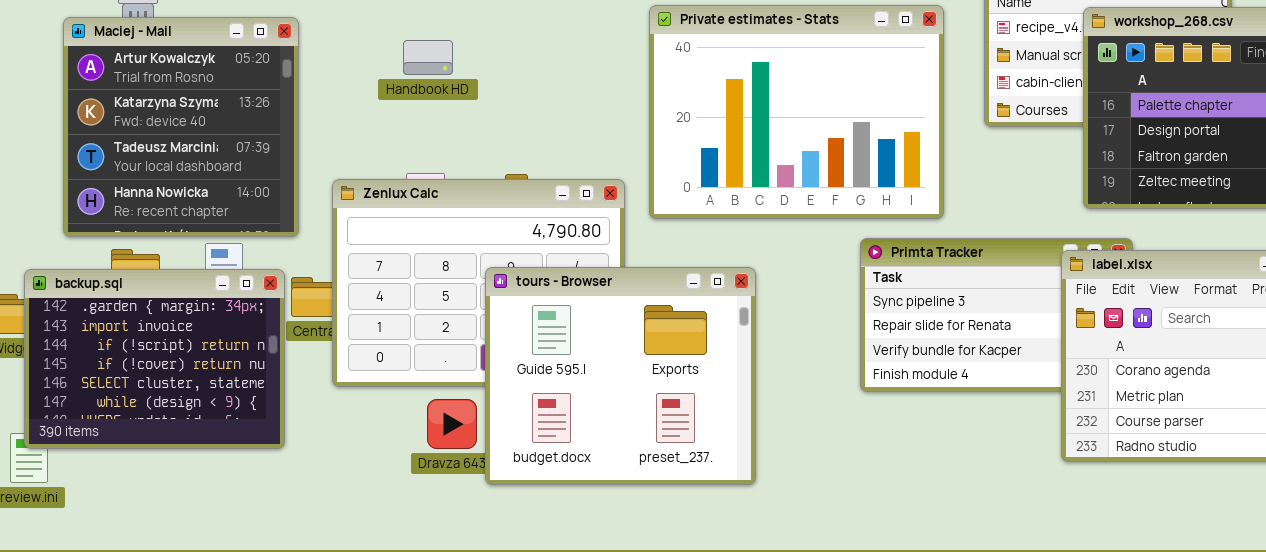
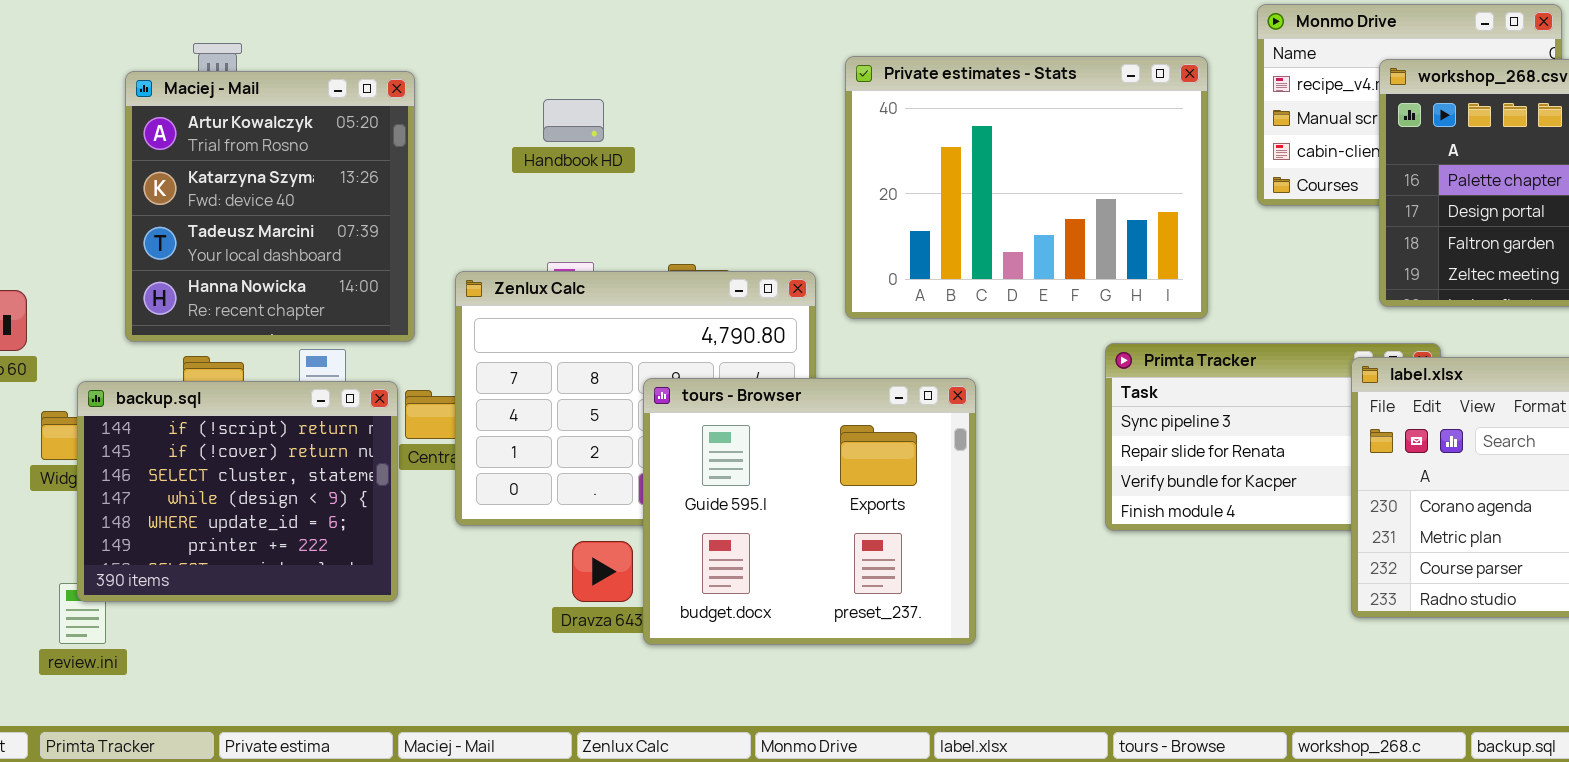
backup.sql: [24,269,285,449] -> [77,381,398,602], scrolled down 2 rows

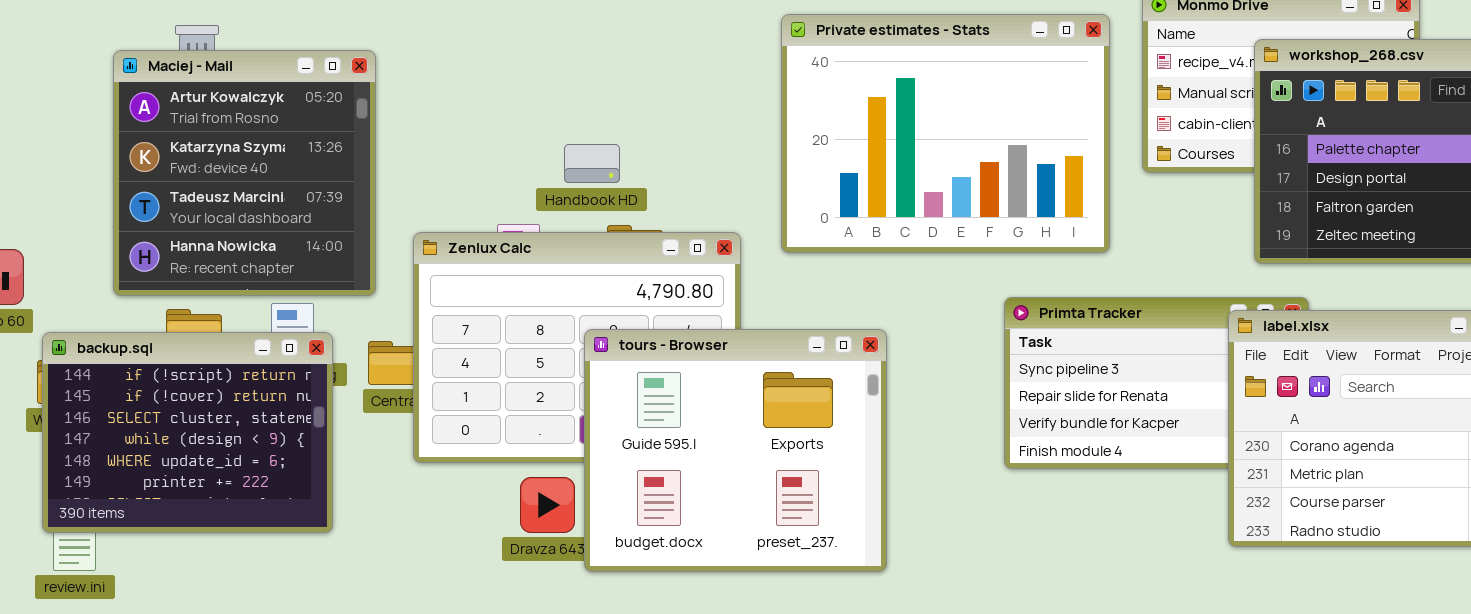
Private estimates - Stats: [845,56,1208,319] -> [781,14,1110,253], moved
Handbook HD: [543,99,604,142] -> [564,144,620,183], moved
backup.sql: [77,381,398,602] -> [42,332,333,533], moved

